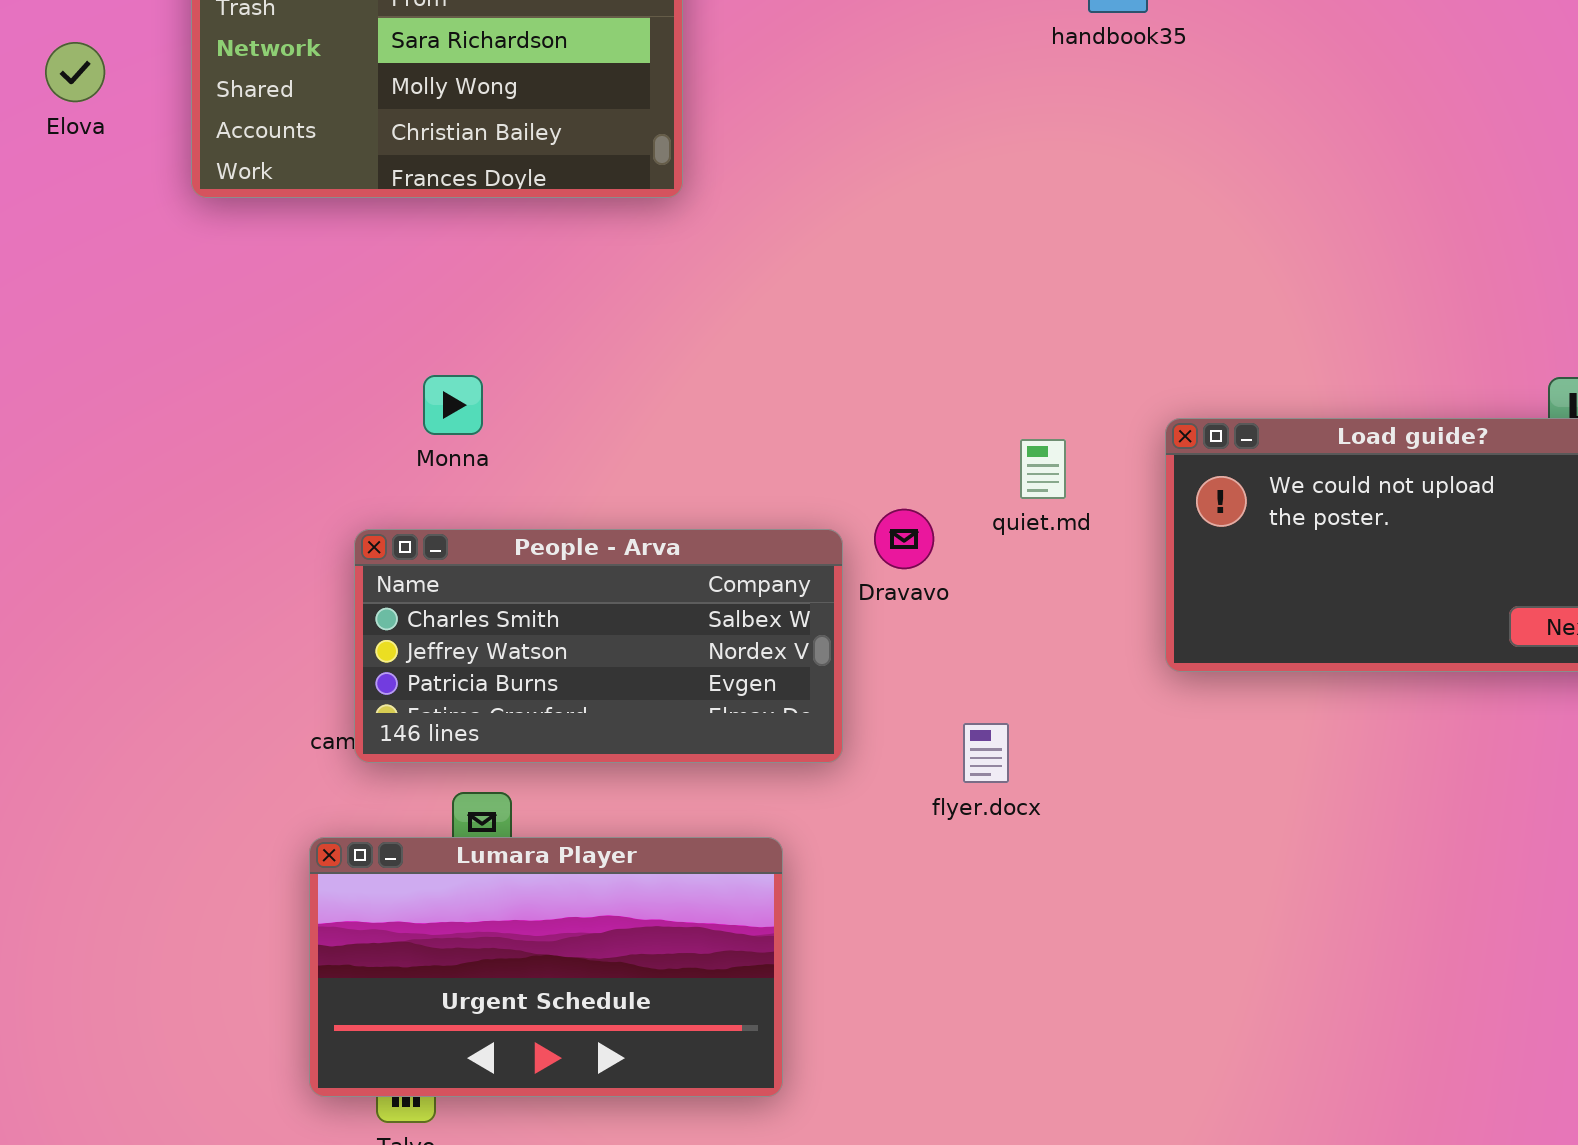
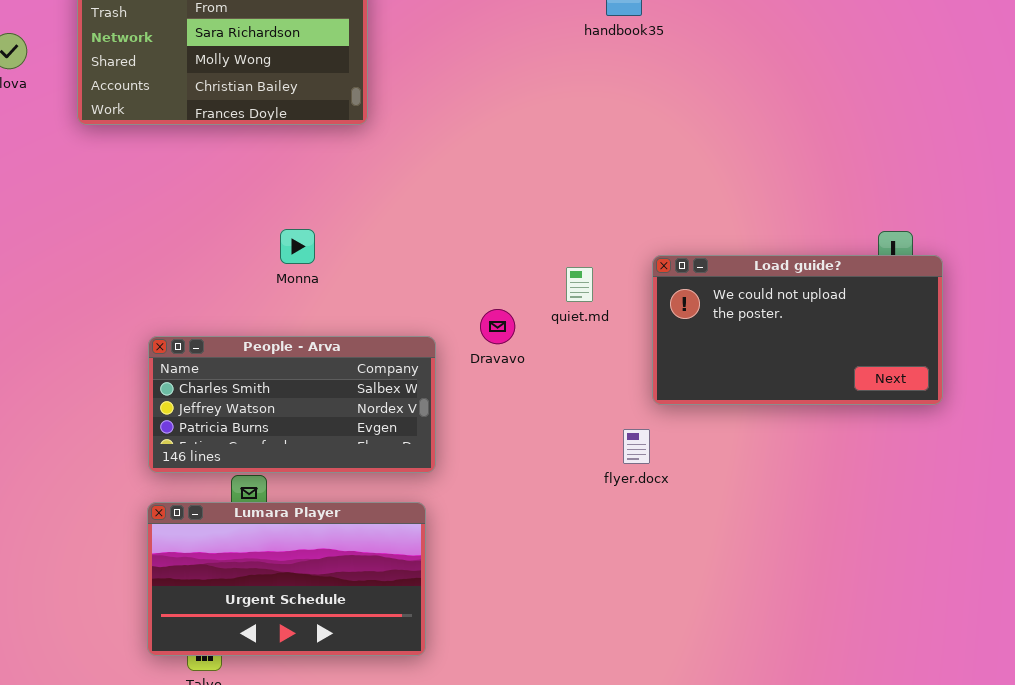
Monna: [423,375,483,435] -> [280,229,315,264], moved
People - Arva: [354,529,843,763] -> [148,336,436,473], moved
flyer.docx: [963,723,1009,783] -> [623,429,650,464], moved

